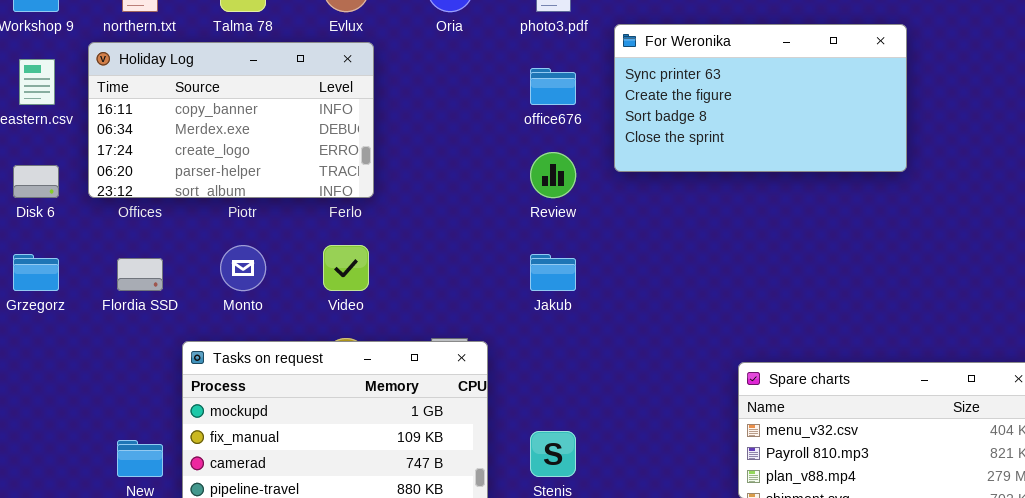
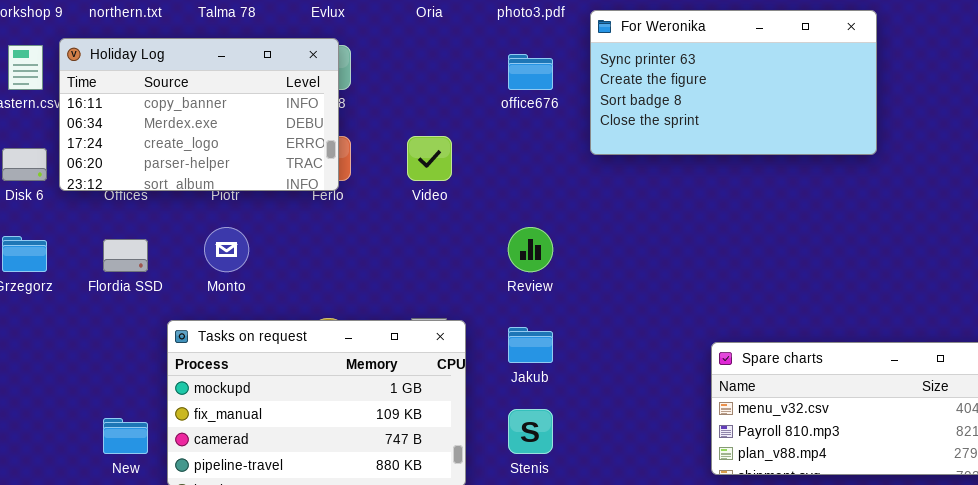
Holiday Log: [88,42,374,198] -> [59,38,339,191], moved
Review: [530,152,576,198] -> [508,227,553,272], moved
Video: [323,245,369,291] -> [407,136,452,181], moved
Jakub: [530,254,576,291] -> [508,327,553,363], moved

